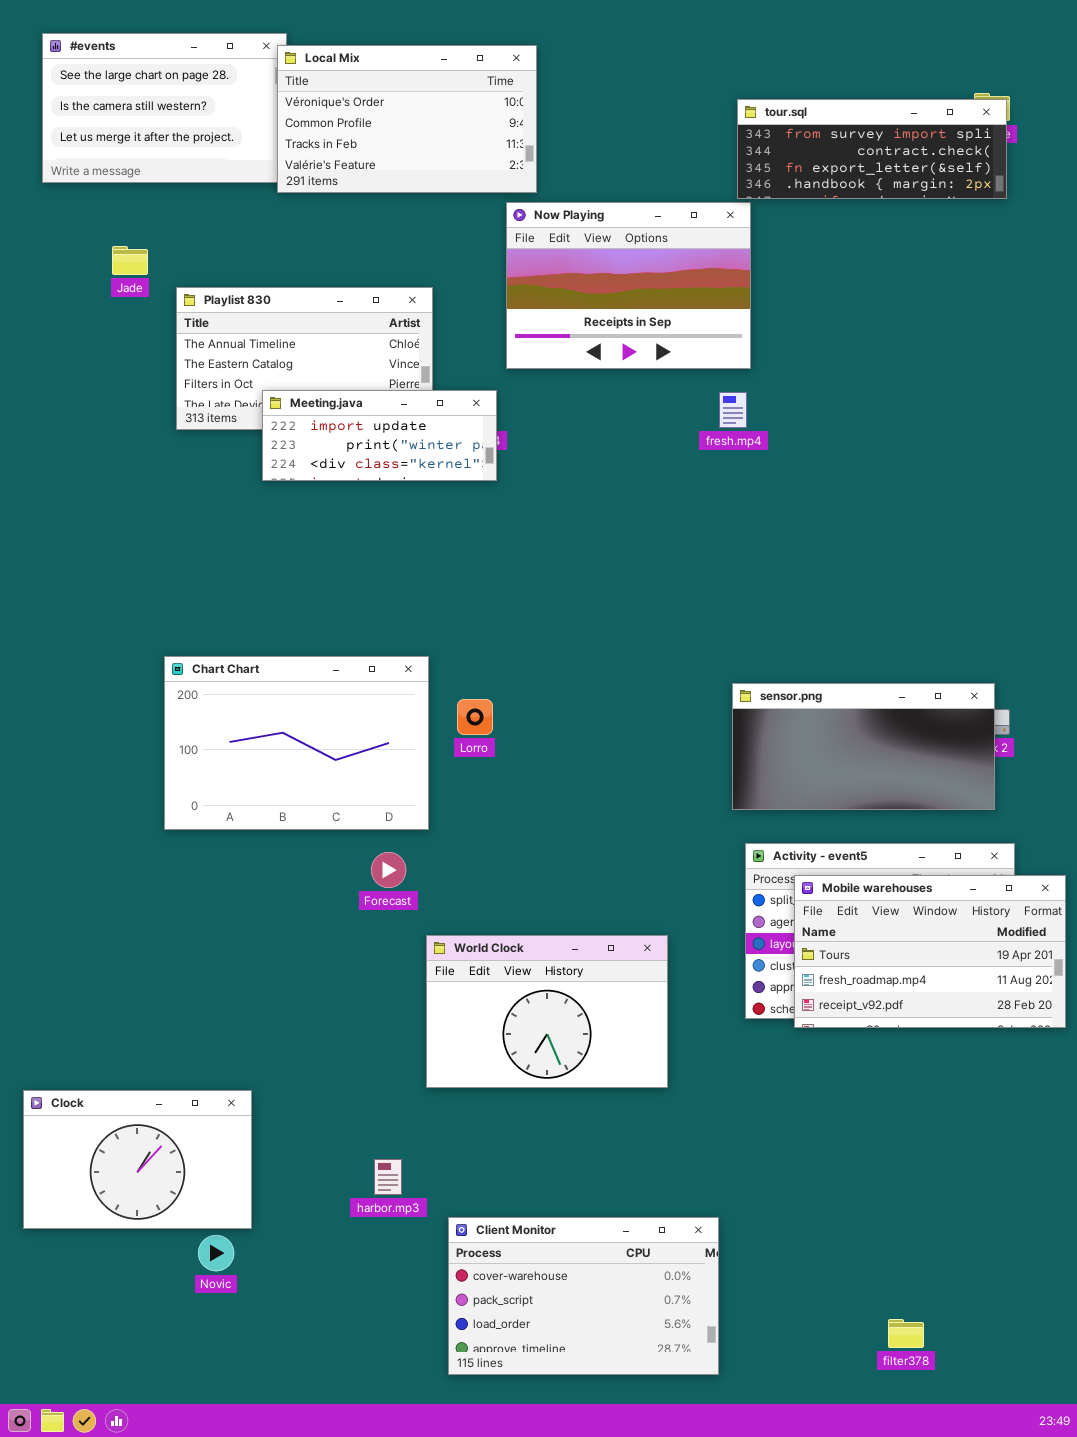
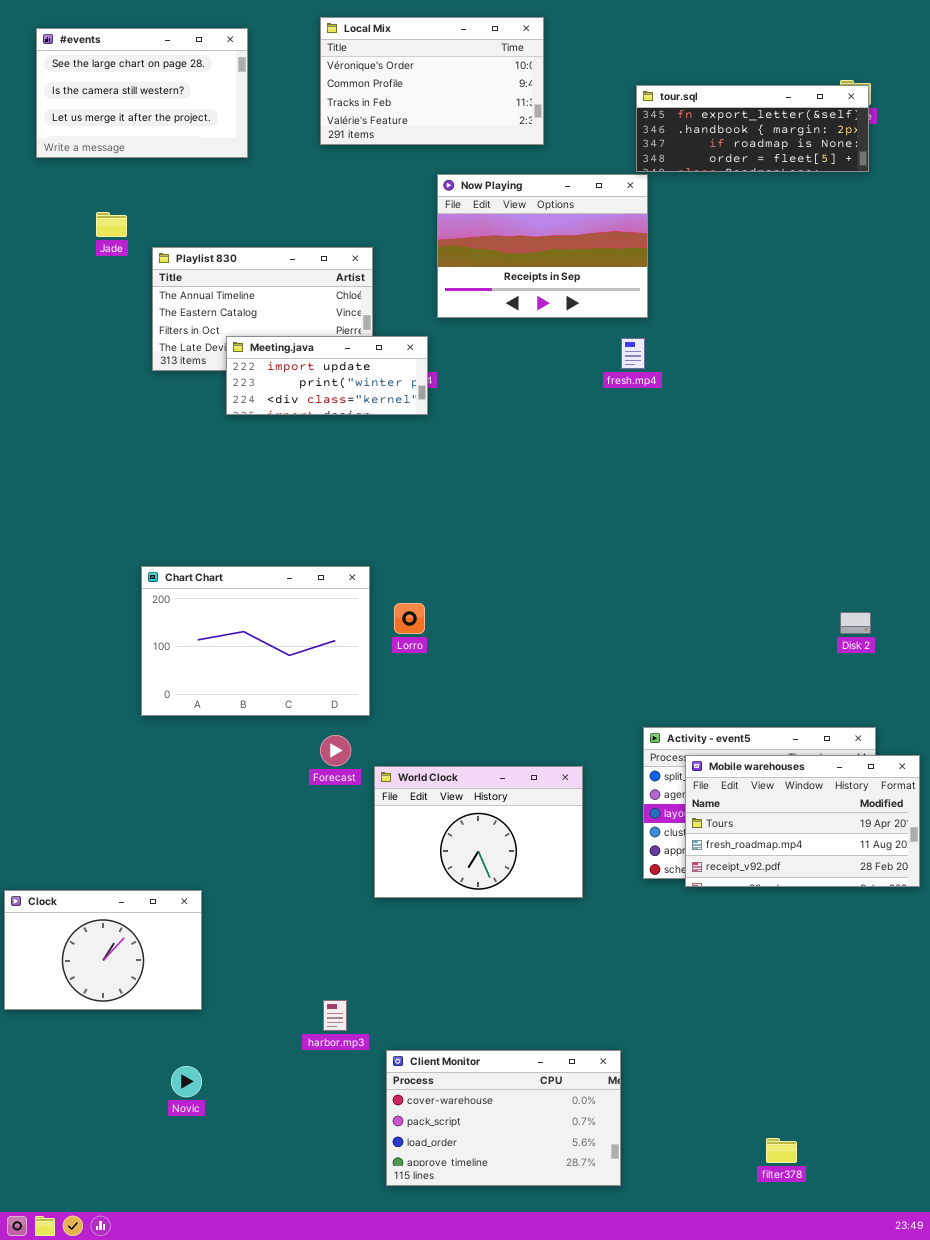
Local Mix: [277,45,537,193] -> [320,17,544,145], moved
tour.sql: [737,99,1007,199] -> [636,85,869,172], scrolled down 2 rows
sensor.png: [732,683,995,810] -> none, closed
World Clock: [426,935,668,1088] -> [374,766,583,898], moved
Clock: [23,1090,252,1229] -> [4,890,202,1010], moved

